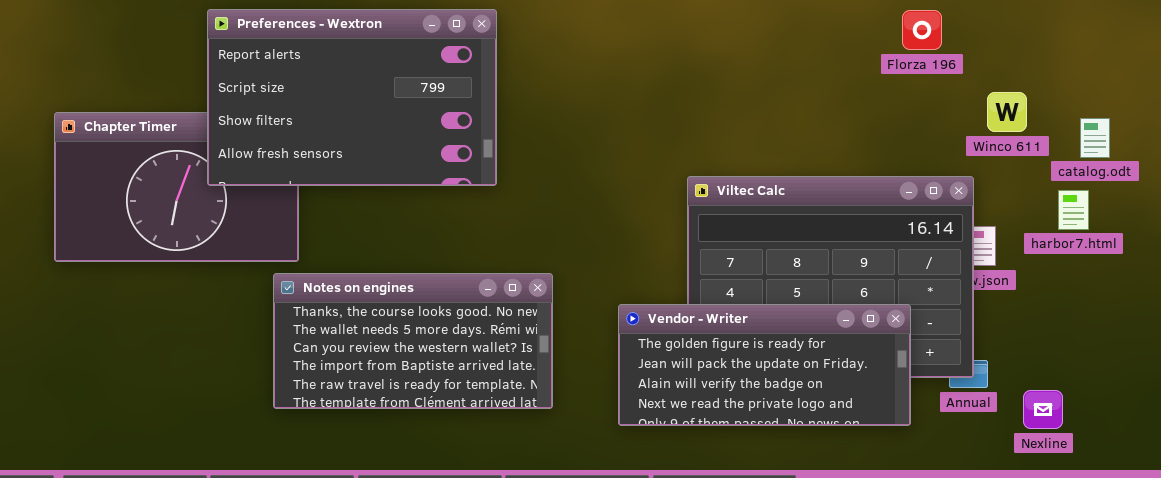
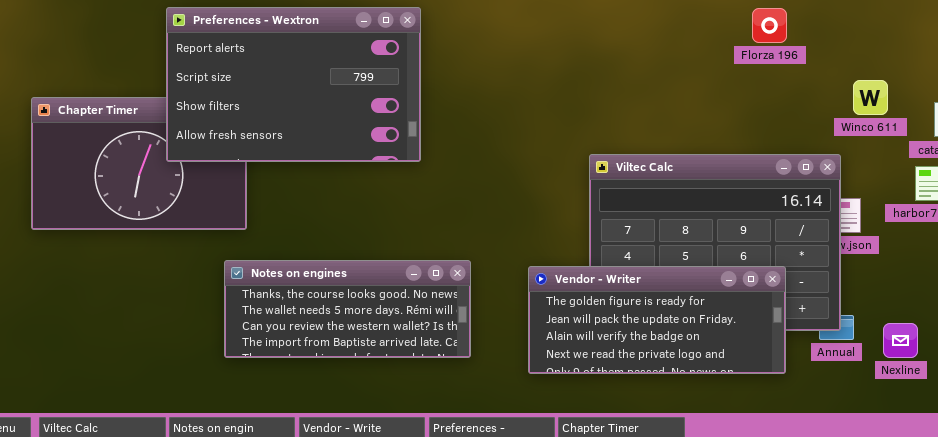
Florza 196: [902,10,942,50] -> [752,8,787,43], moved
Notes on engines: [273,273,553,409] -> [224,260,471,358], resized
Nexline: [1023,390,1063,429] -> [883,323,918,358], moved

